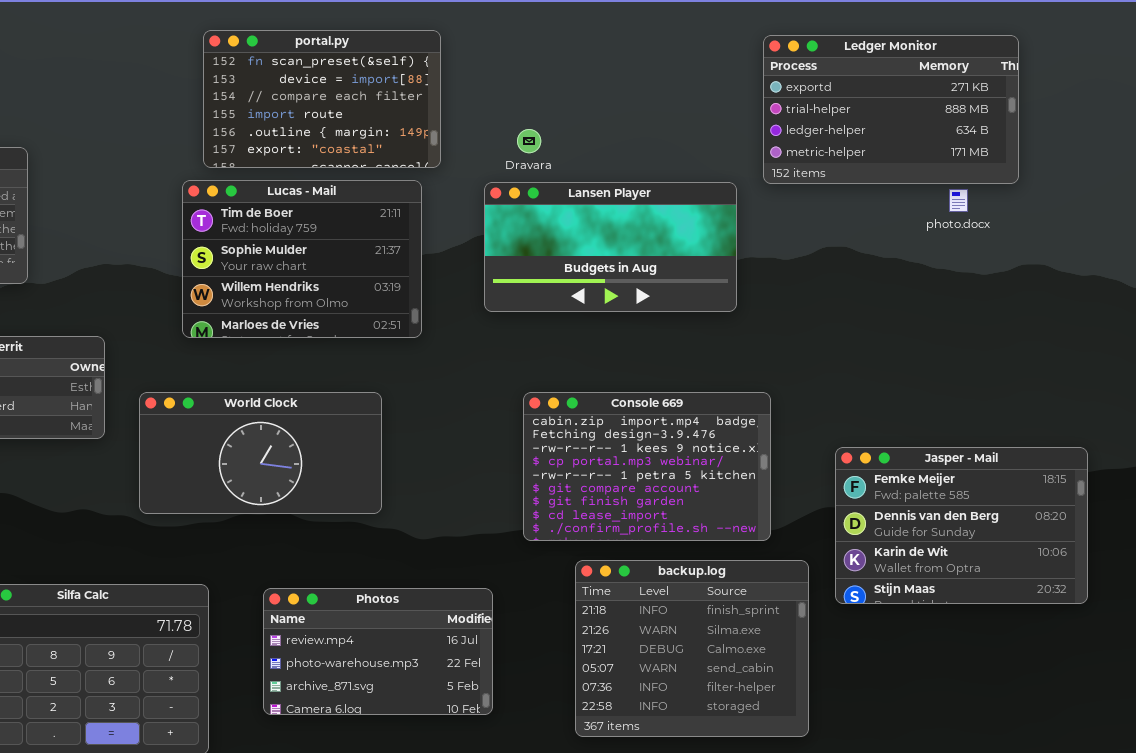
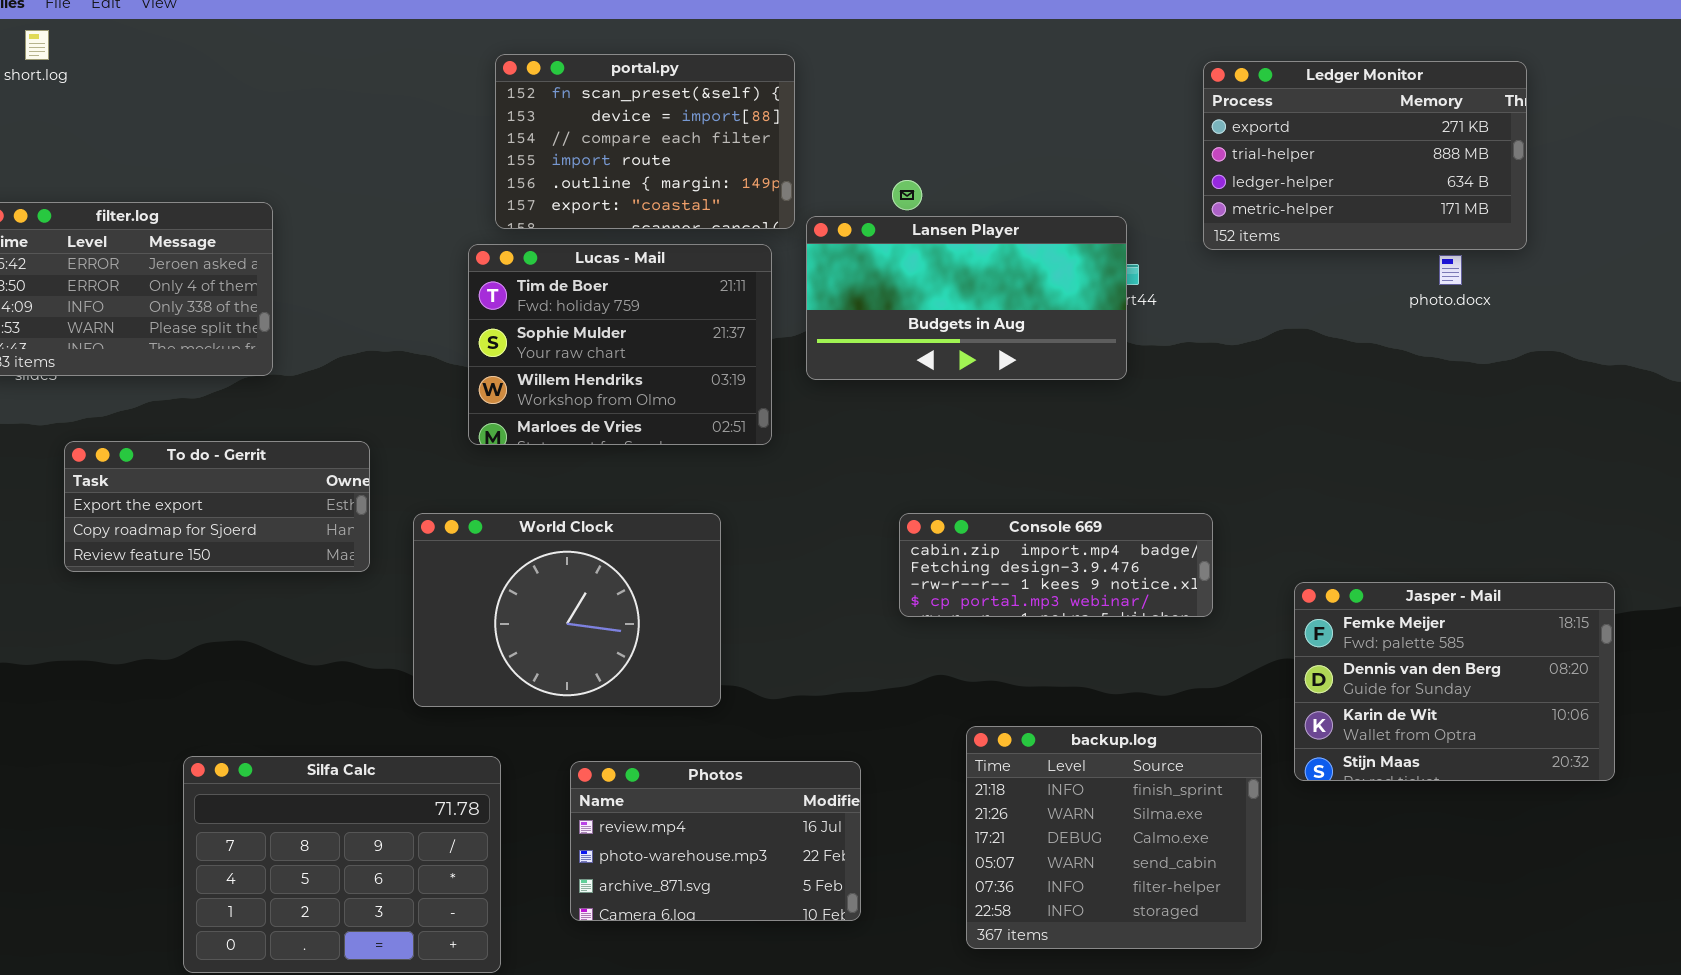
Lansen Player: [484,182,737,312] -> [806,216,1127,380], moved
World Clock: [139,392,382,514] -> [413,513,721,707], resized
Console 669: [523,392,771,541] -> [899,513,1213,617], resized

